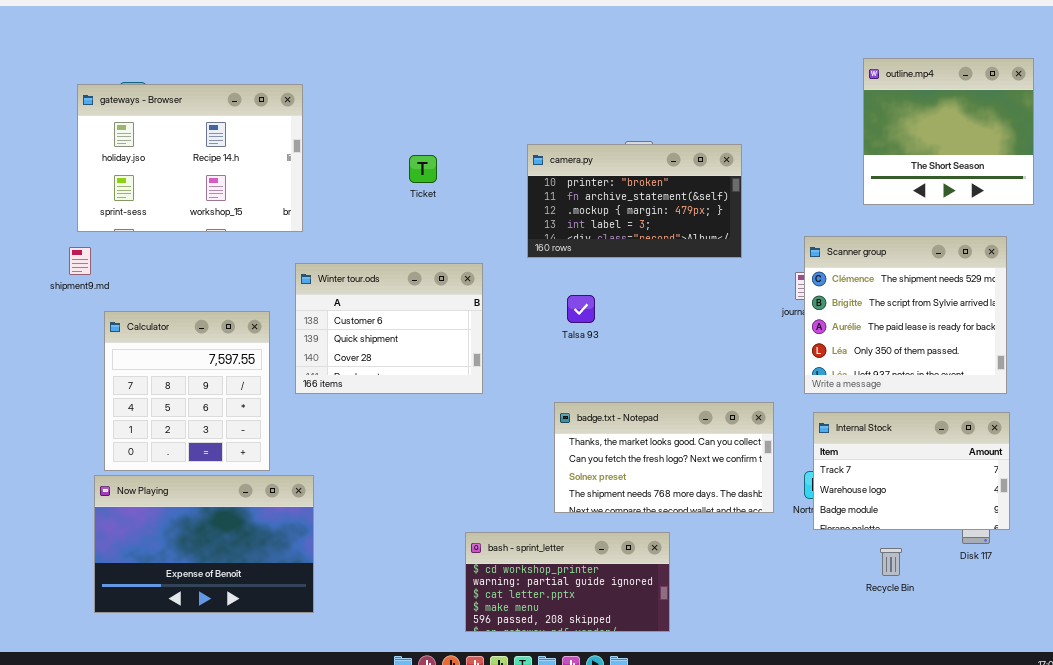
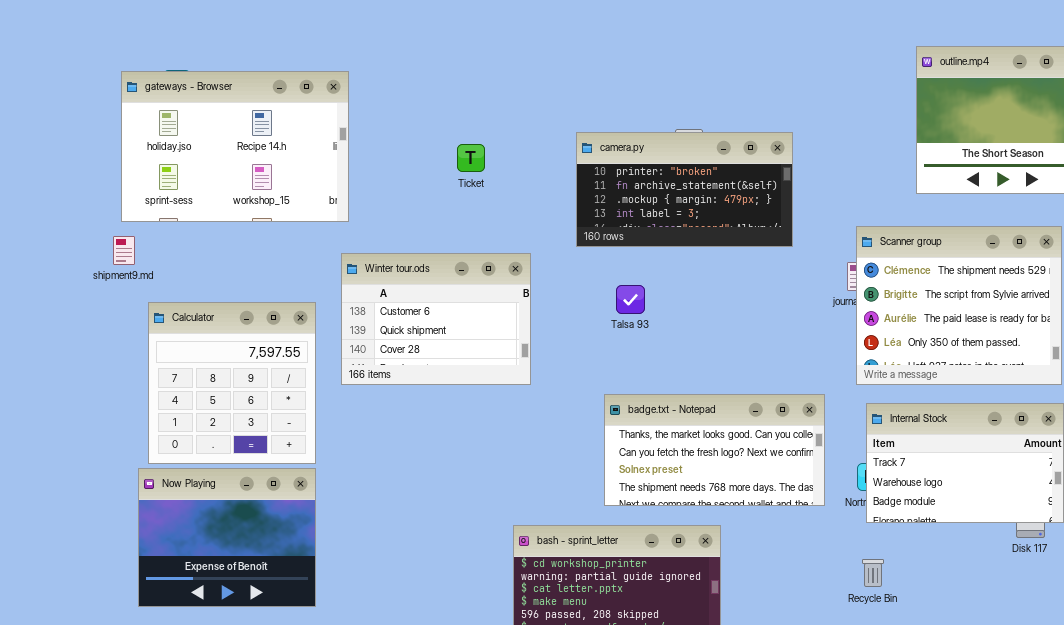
Now Playing: [94,475,314,613] -> [138,468,316,607], resized
Recycle Bin: [880,548,902,576] -> [862,559,884,587], moved

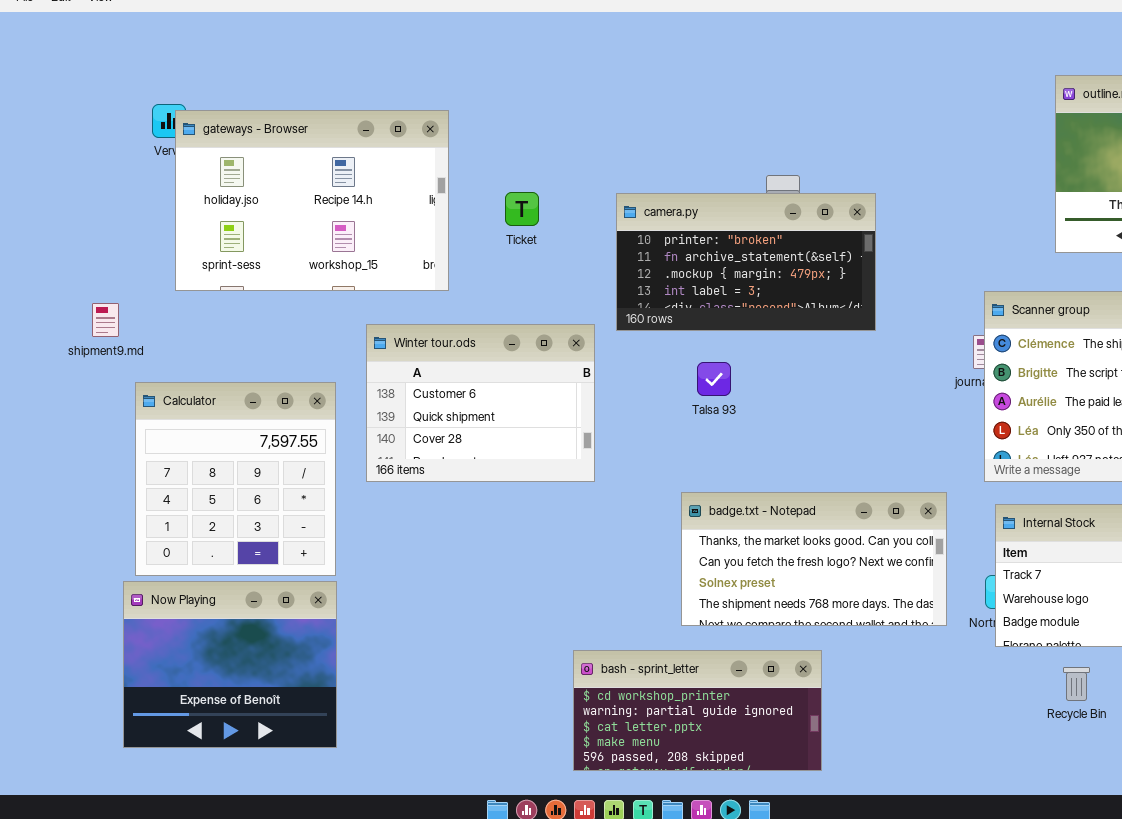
gateways - Browser: [121,71,349,222] -> [175,110,449,291], moved
camera.py: [576,132,793,247] -> [616,193,876,331], moved
Recycle Bin: [862,559,884,587] -> [1063,667,1090,701], moved

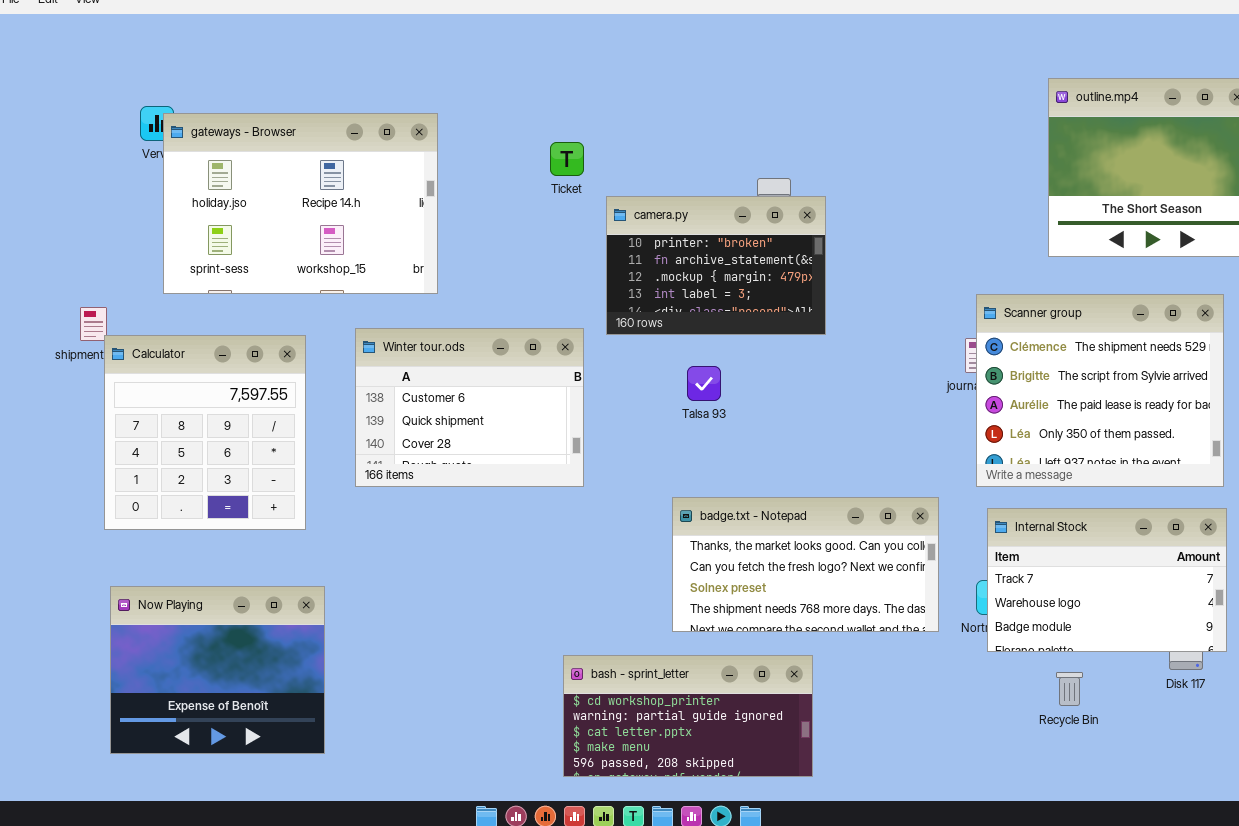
Ticket: [505,192,539,226] -> [550,142,584,176], moved
camera.py: [616,193,876,331] -> [606,196,826,335], resized
Calculator: [135,382,336,576] -> [104,335,306,530], moved

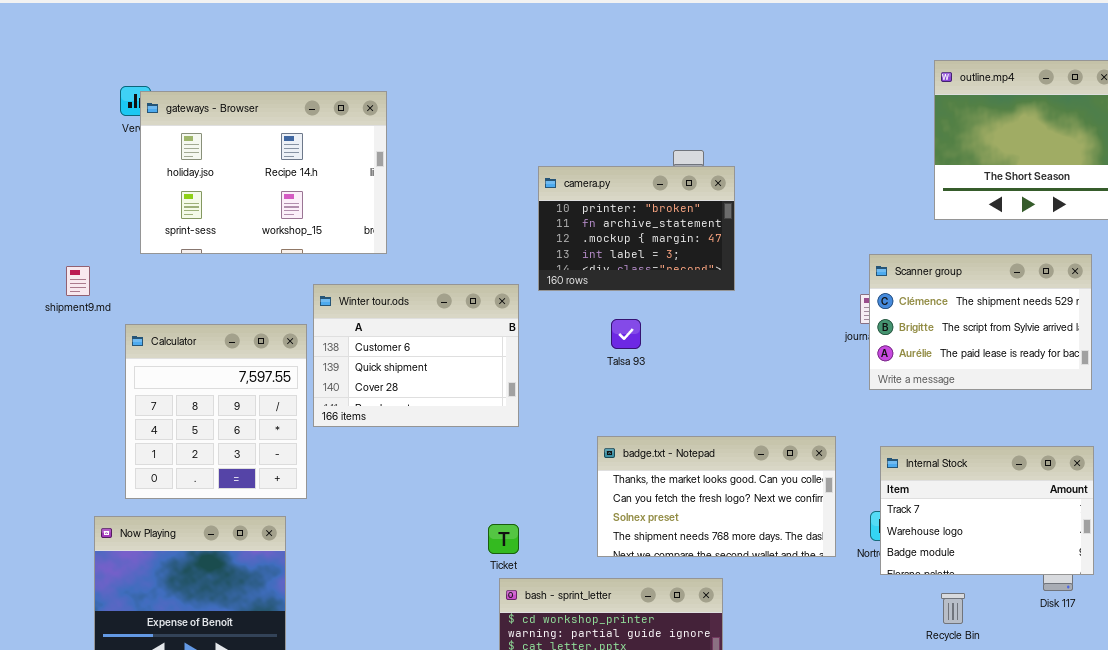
Ticket: [550,142,584,176] -> [488,524,519,554], moved
Scanner group: [976,294,1224,487] -> [869,254,1092,390], resized
Calculator: [104,335,306,530] -> [125,324,307,499], moved

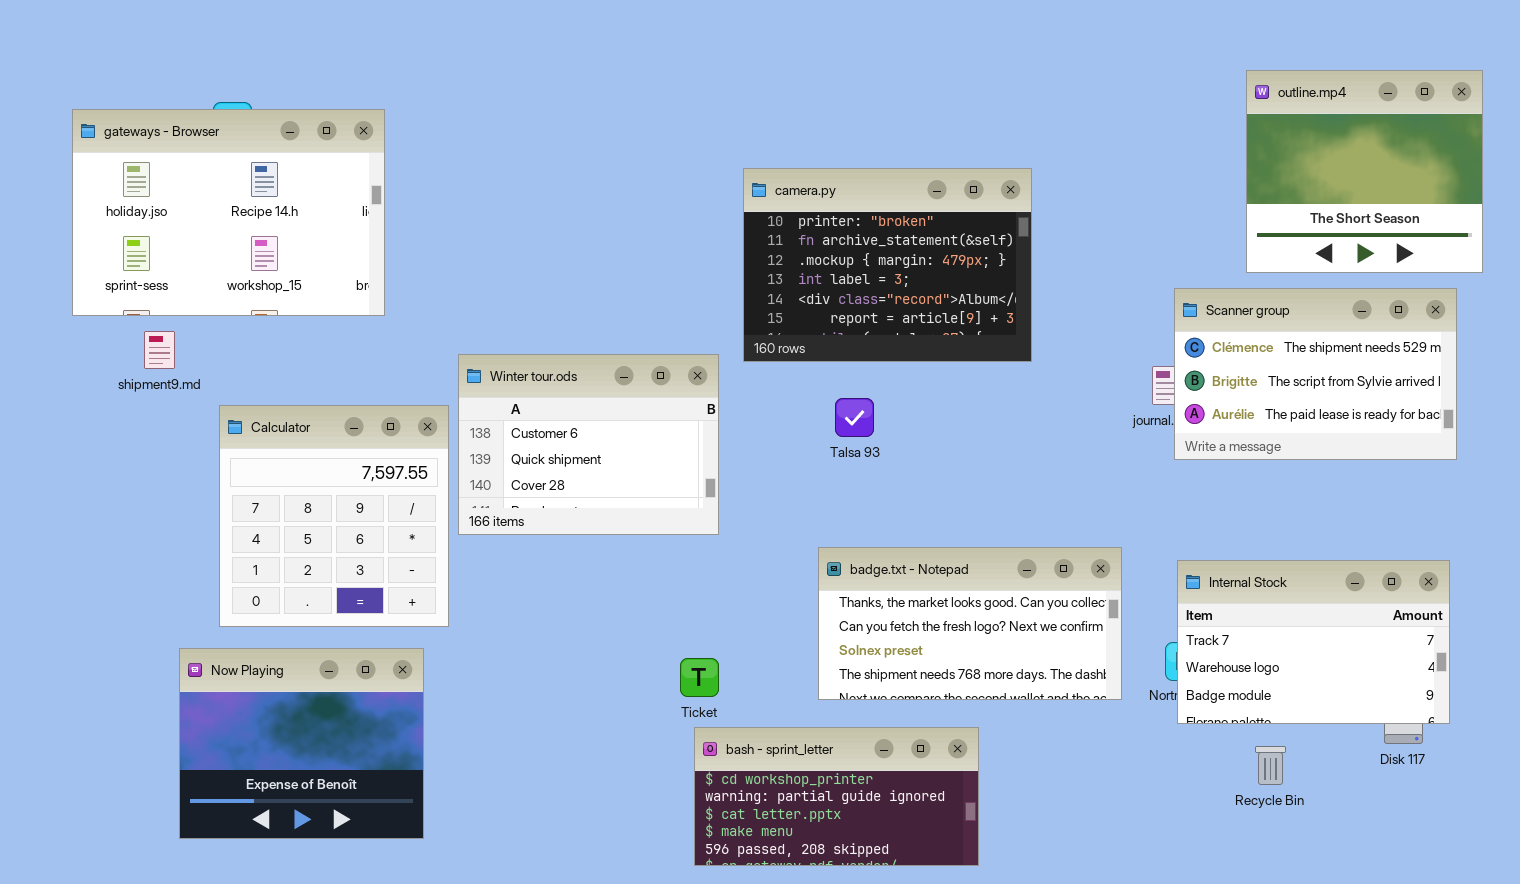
gateways - Browser: [140,91,387,254] -> [72,109,385,316], moved
camera.py: [538,166,735,291] -> [743,168,1032,362], resized
Scanner group: [869,254,1092,390] -> [1174,288,1457,460], moved

